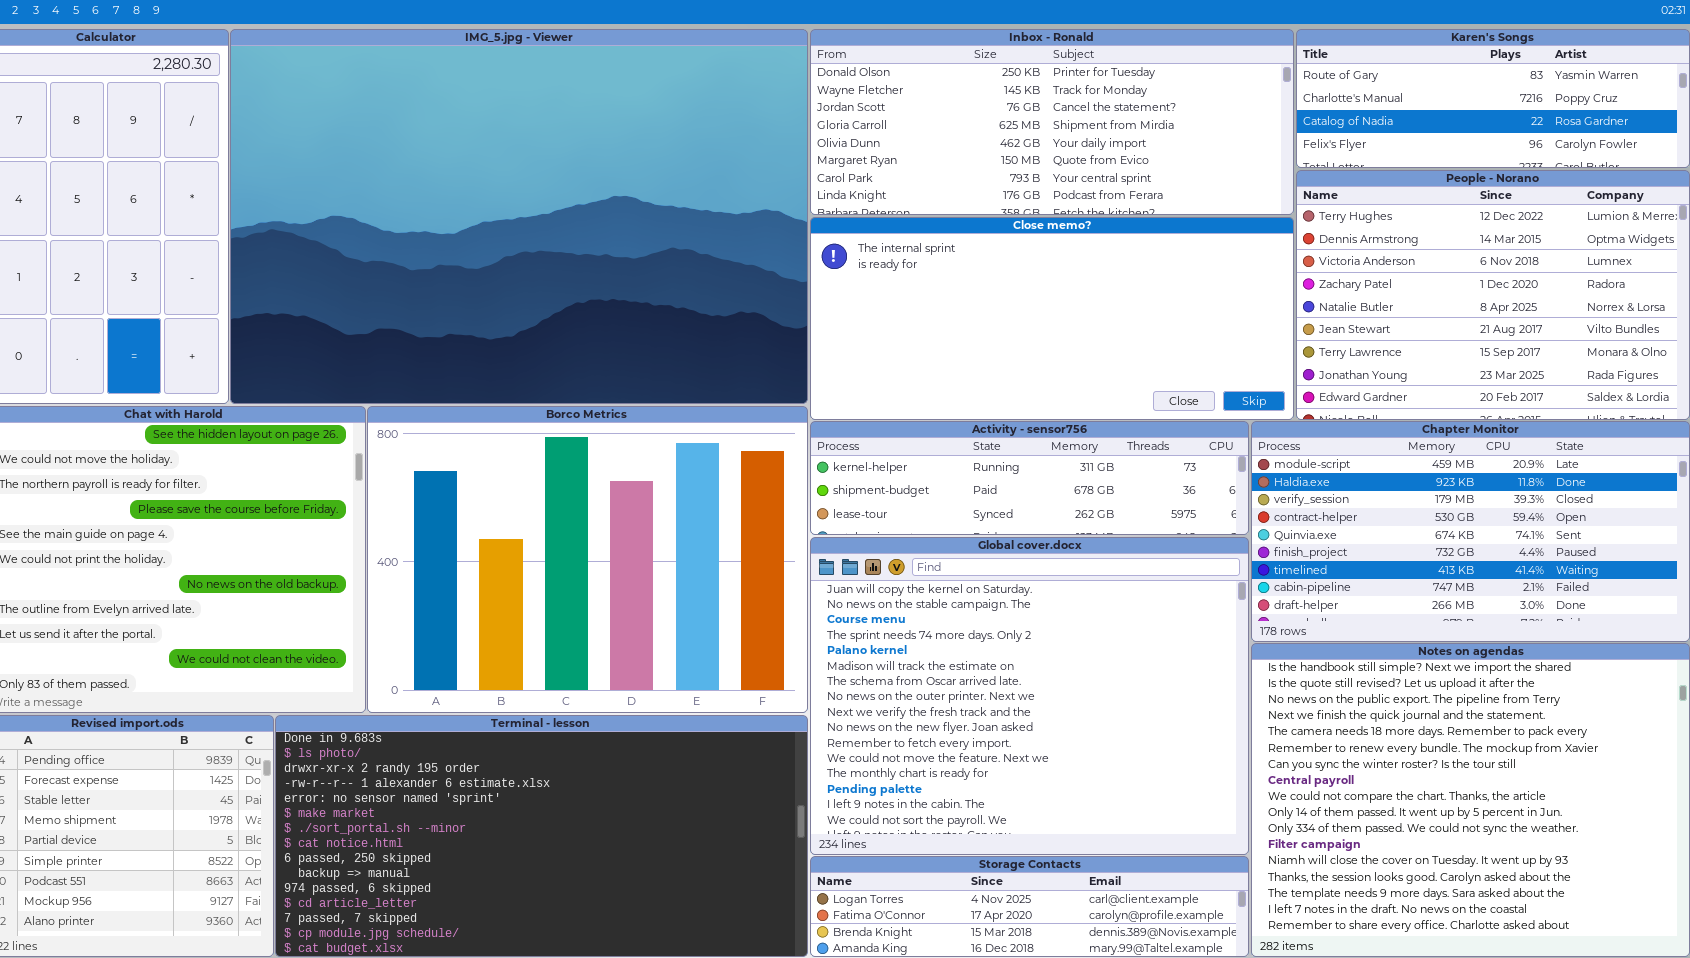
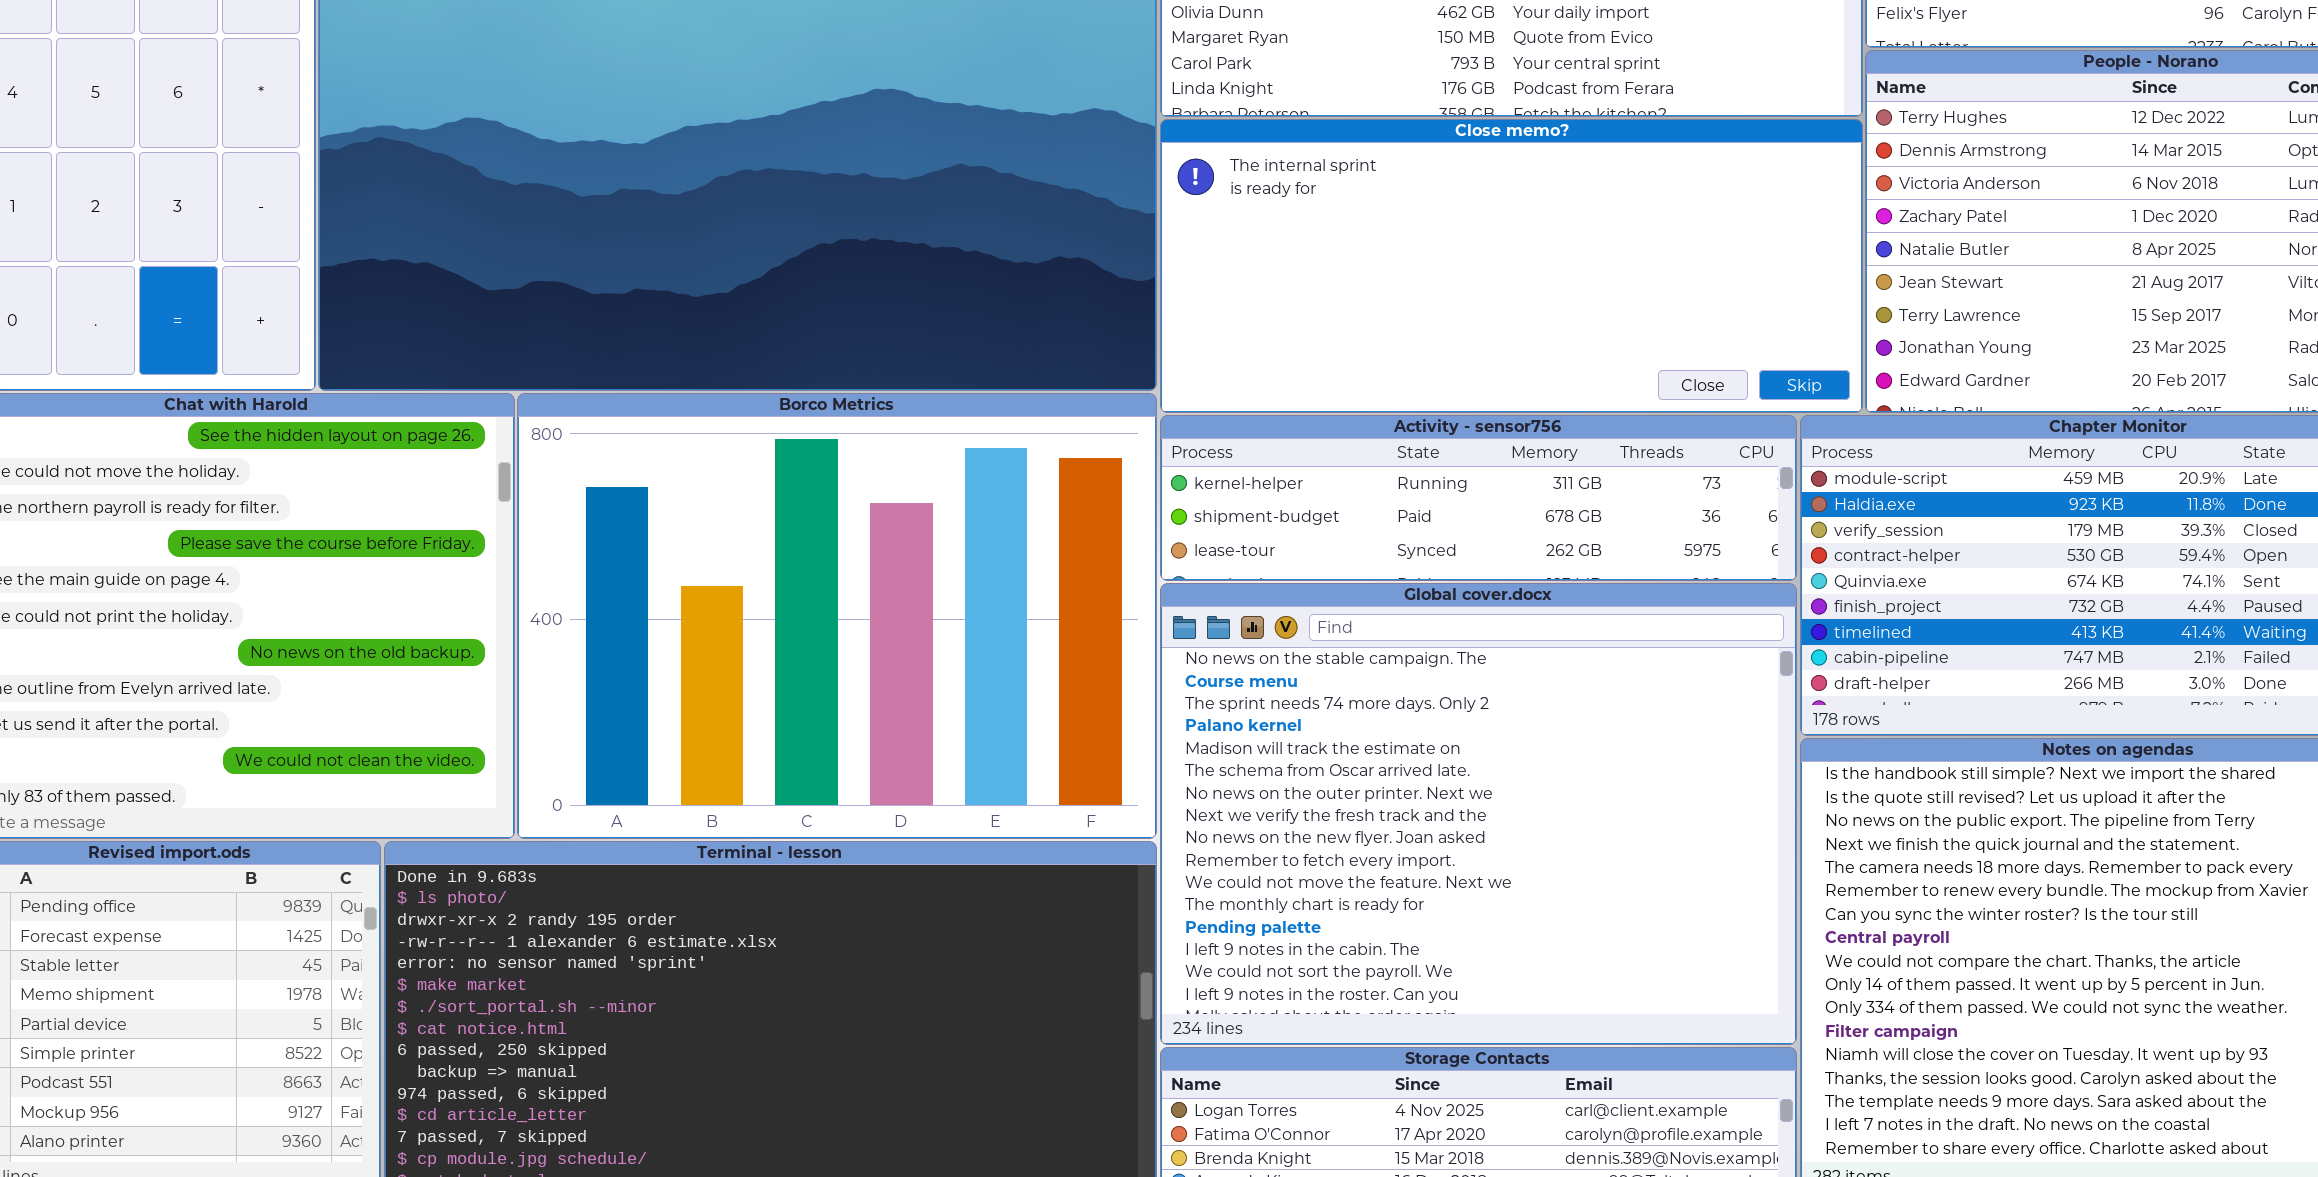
Global cover.docx: [810,537,1249,855] -> [1160,583,1797,1045], scrolled down 1 row

